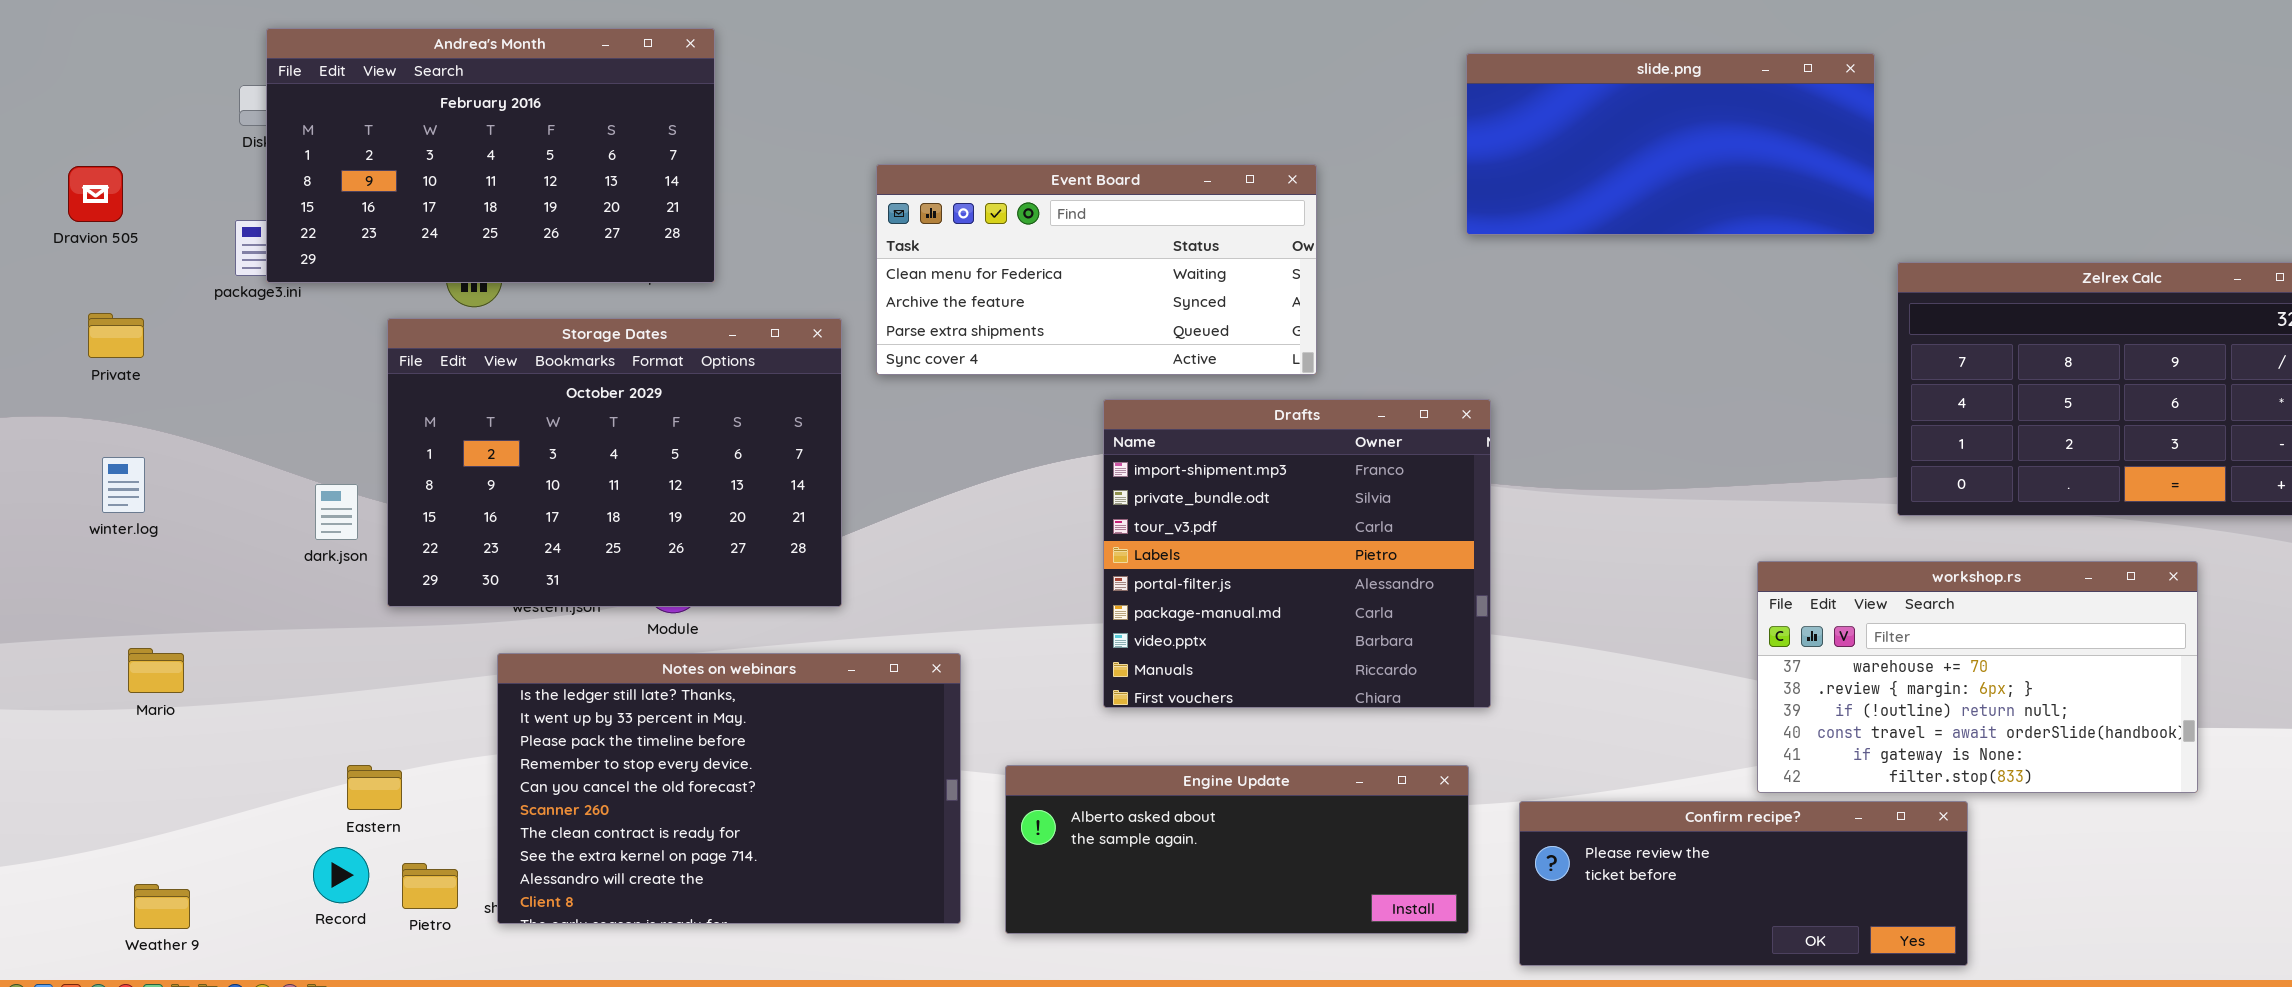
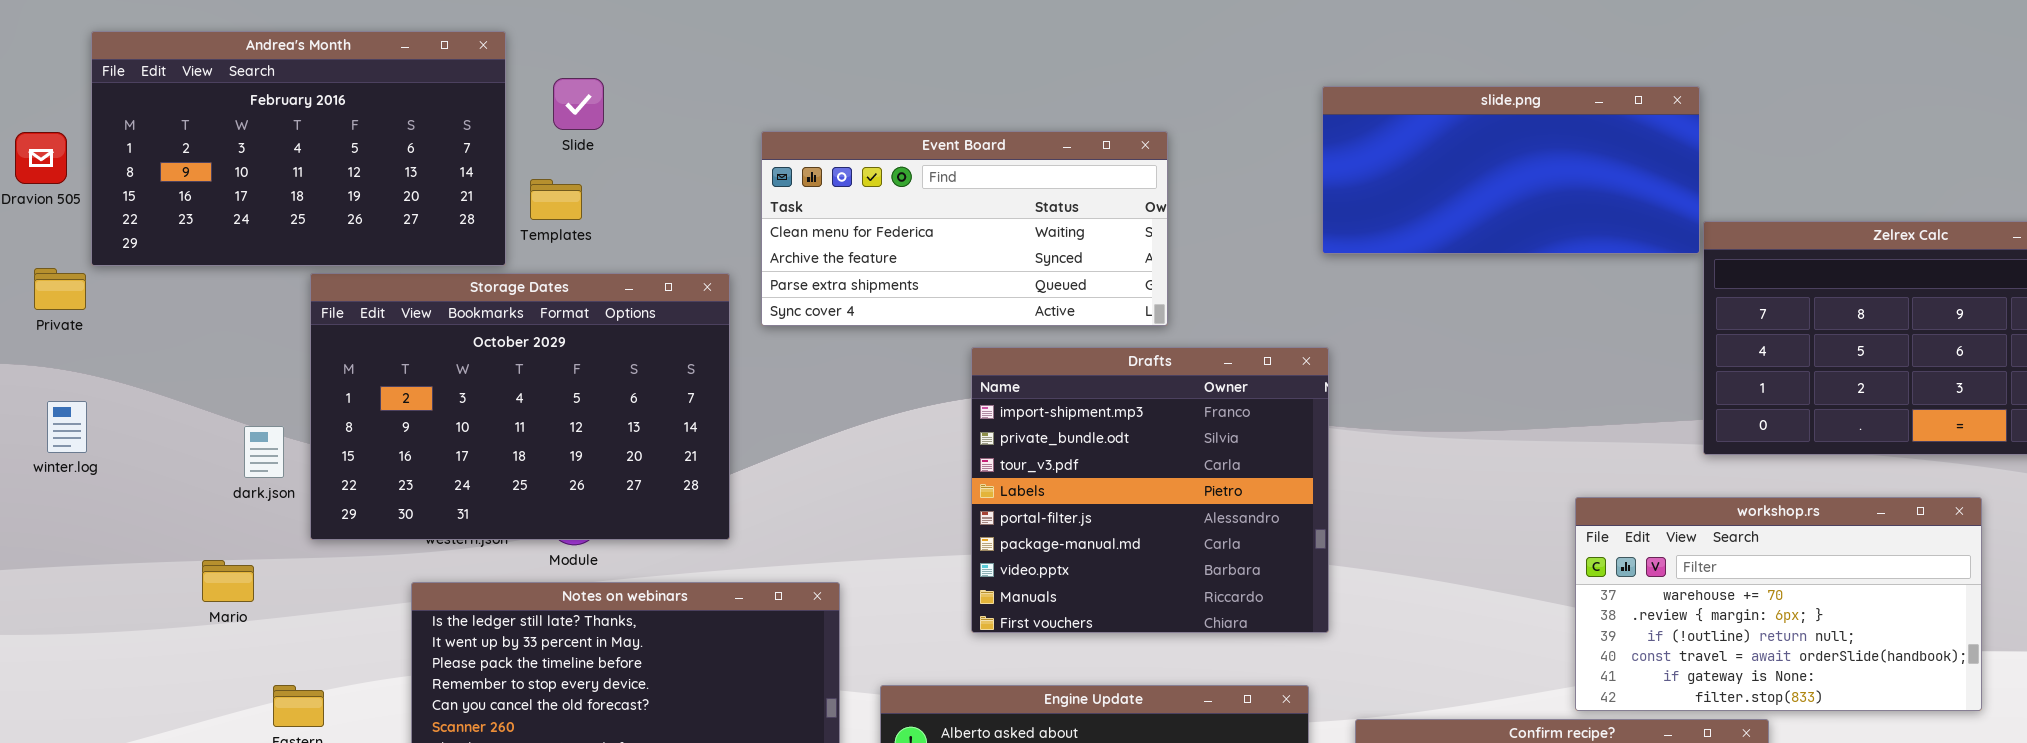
Andrea's Month: [266,28,715,283] -> [91,31,506,266], moved
slide.png: [1466,53,1875,235] -> [1322,86,1700,254], moved
Mario: [128,648,184,693] -> [202,560,254,602], moved

